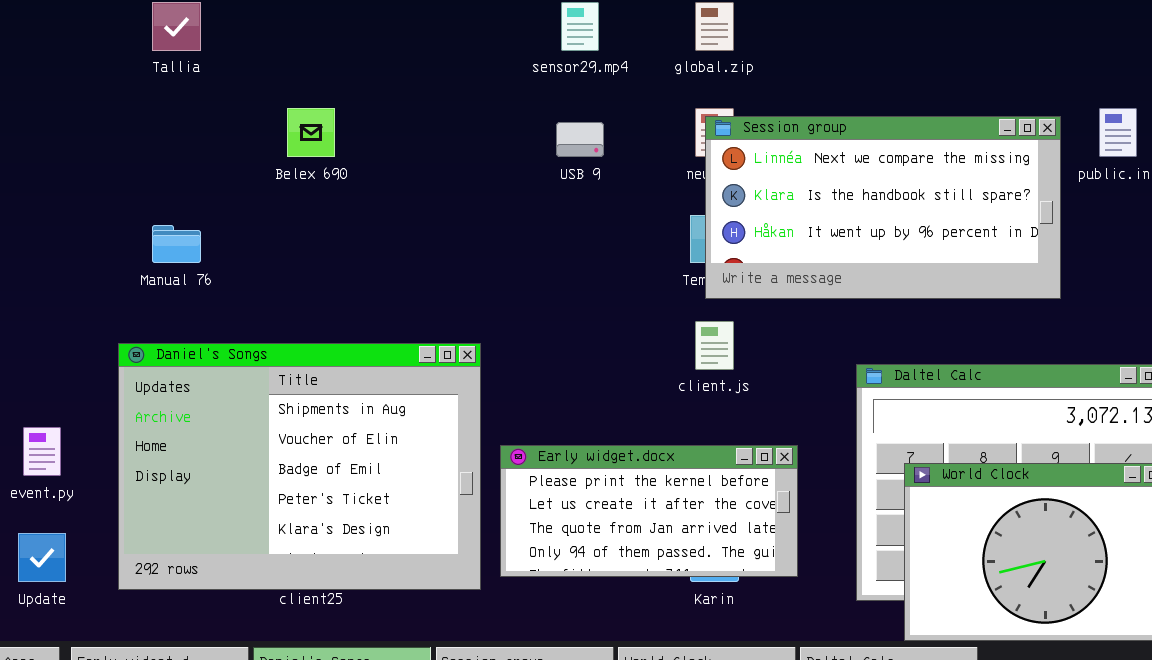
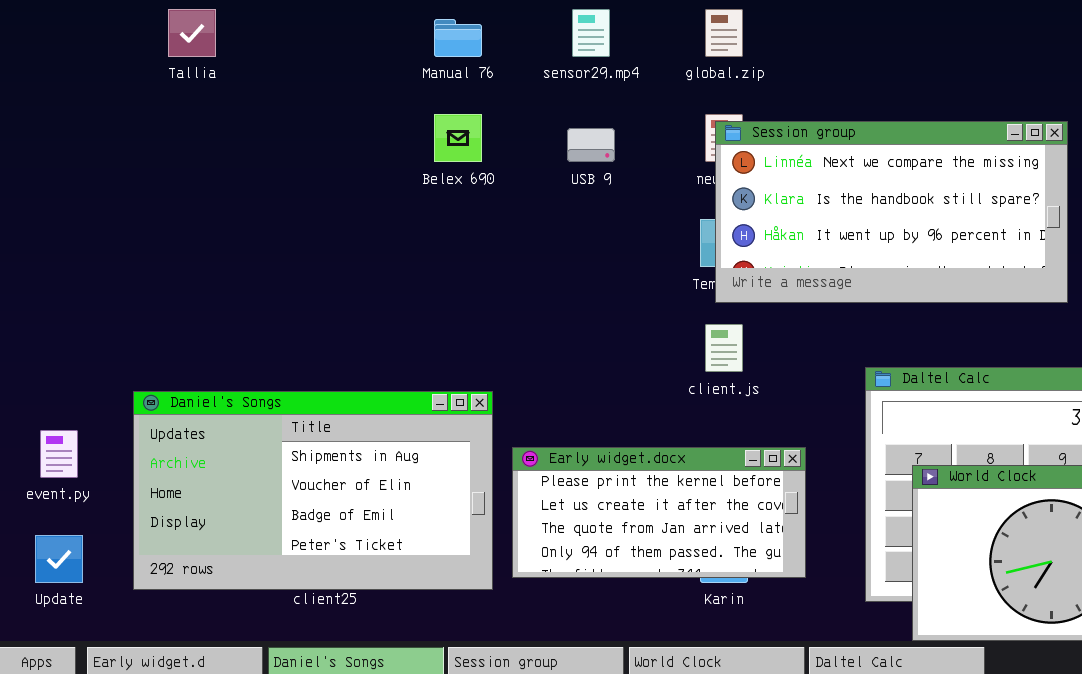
Belex 690: [287,108,335,157] -> [434,114,482,162], moved
Manual 76: [152,225,201,263] -> [434,19,482,57], moved
Daniel's Songs: [118,343,481,590] -> [133,391,493,590], resized

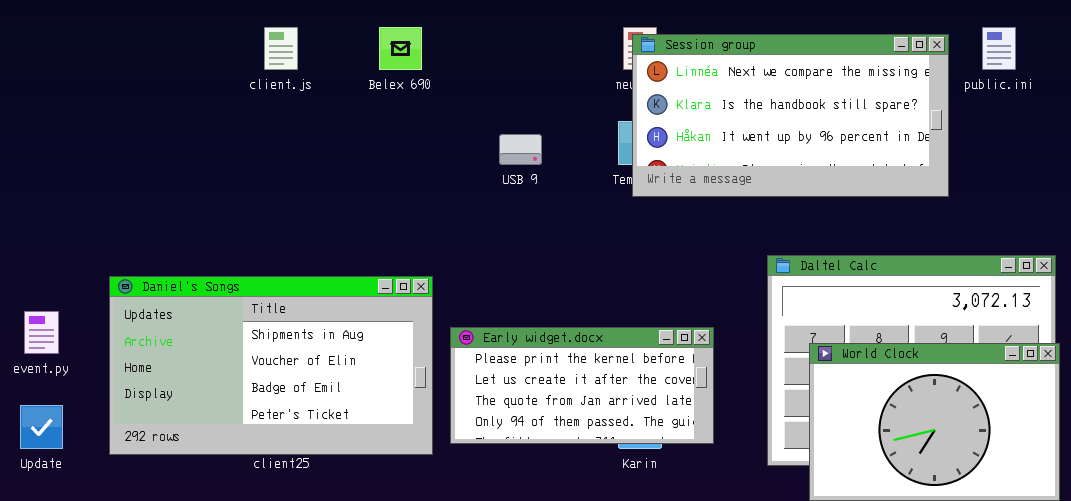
USB 9: [567,128,615,162] -> [499,134,542,165], moved
client.js: [705,324,743,372] -> [264,27,298,70], moved

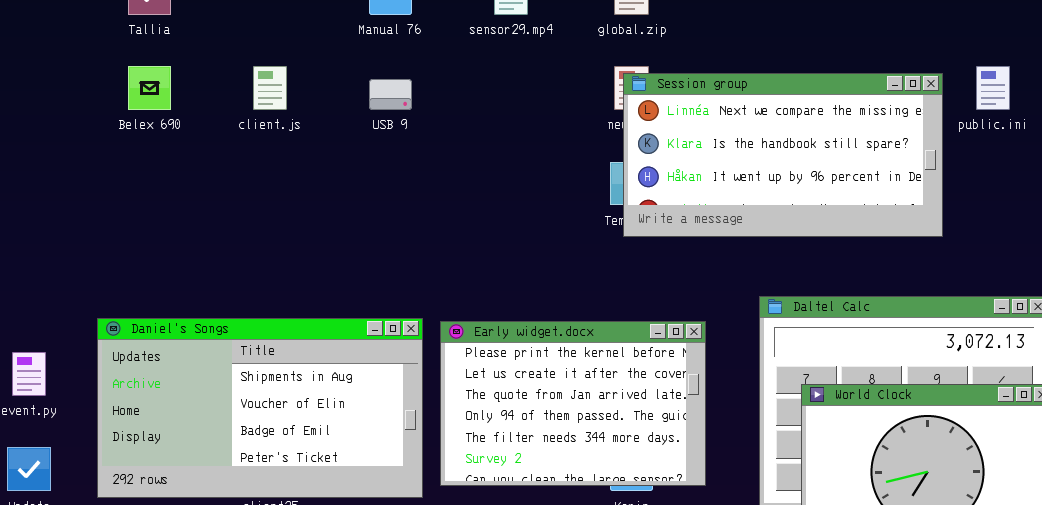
Belex 690: [379,27,422,70] -> [128,66,171,110], moved
USB 9: [499,134,542,165] -> [369,79,412,110], moved
Early widget.docx: [450,327,714,444] -> [440,321,706,486], resized

